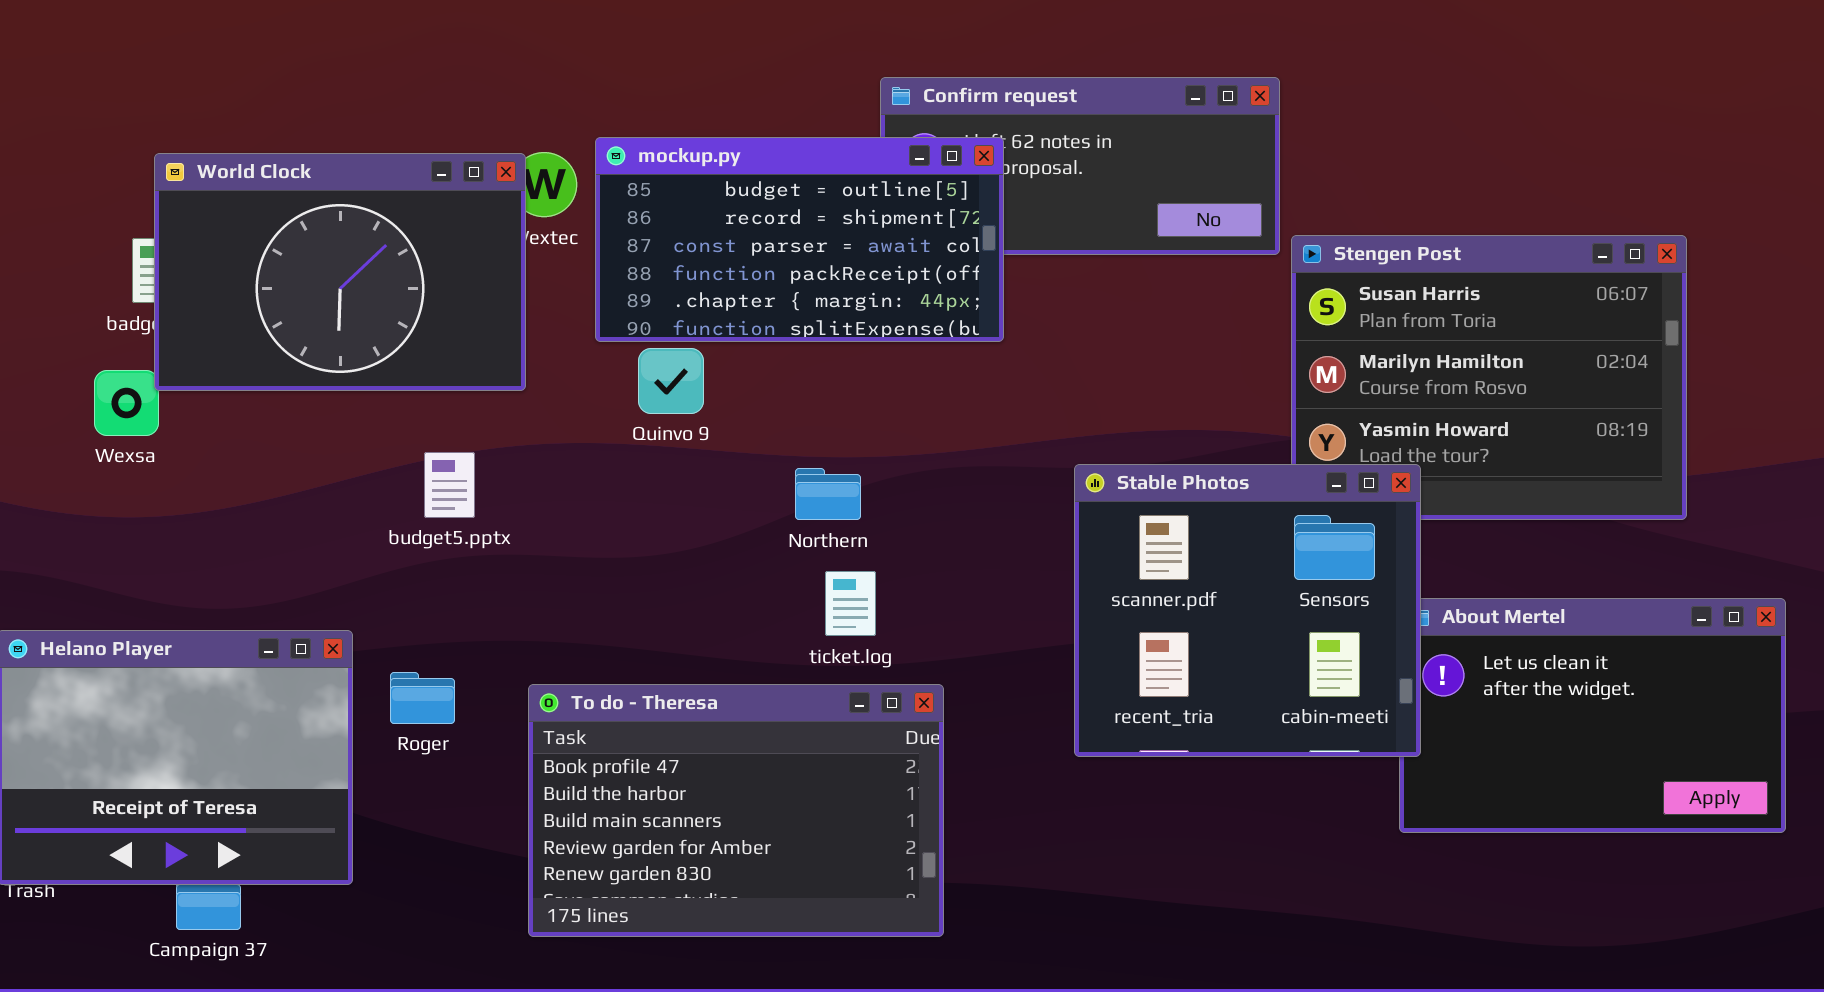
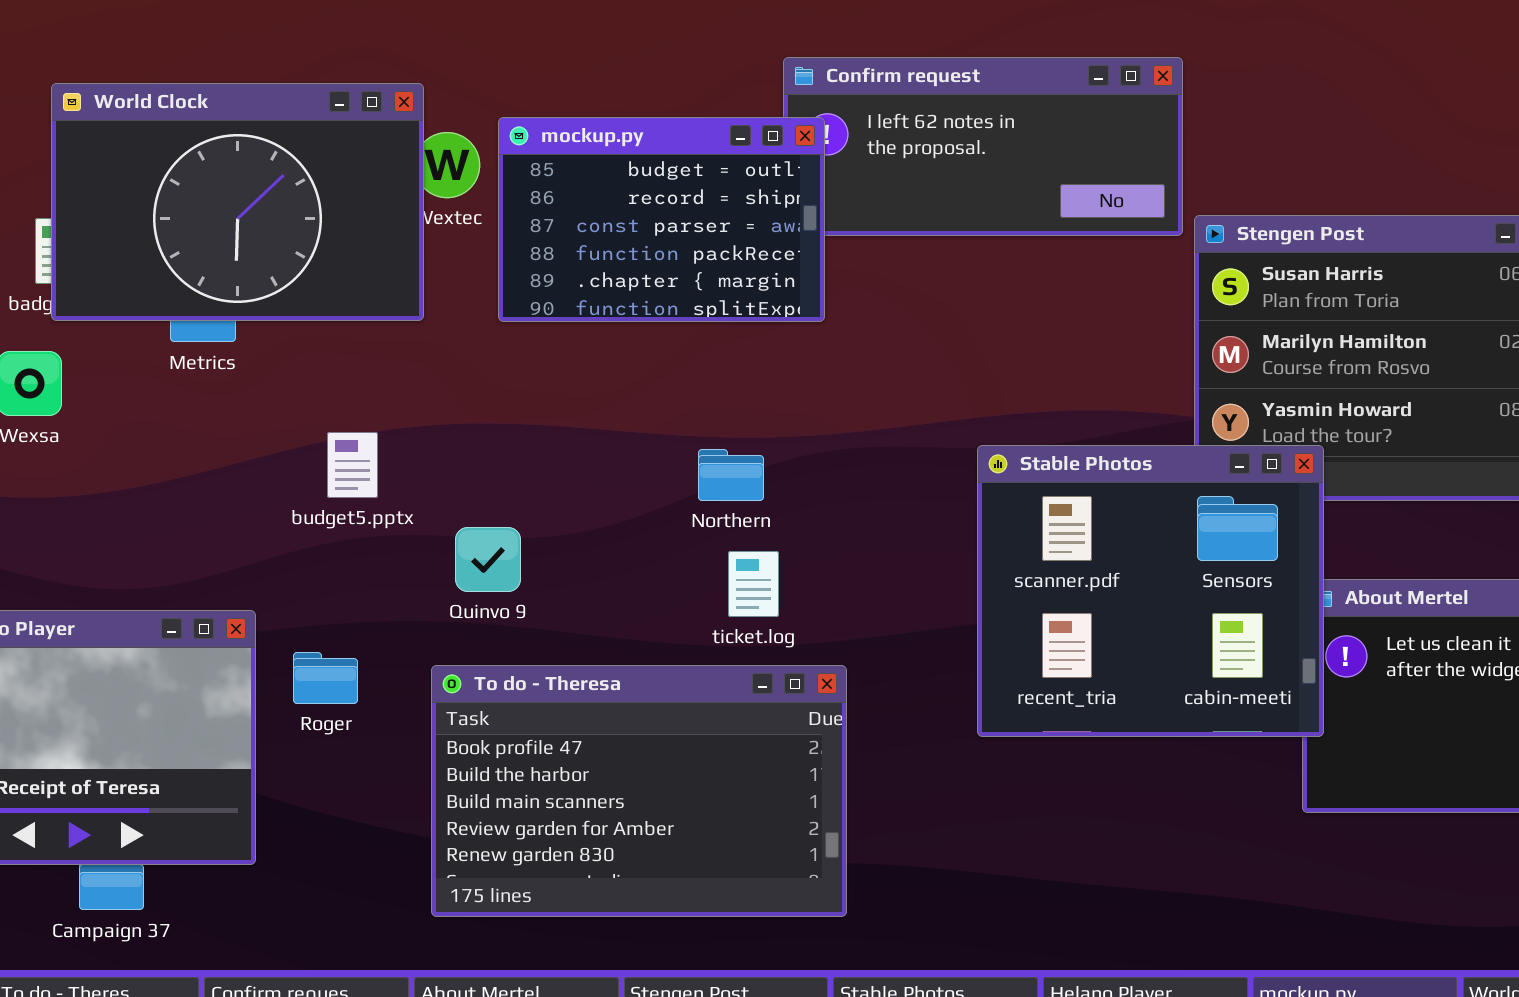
mockup.py: [595,137,1004,342] -> [498,117,825,322], resized
World Clock: [154,153,526,391] -> [51,83,424,321], moved
Quinvo 9: [638,348,704,414] -> [455,527,521,592], moved

